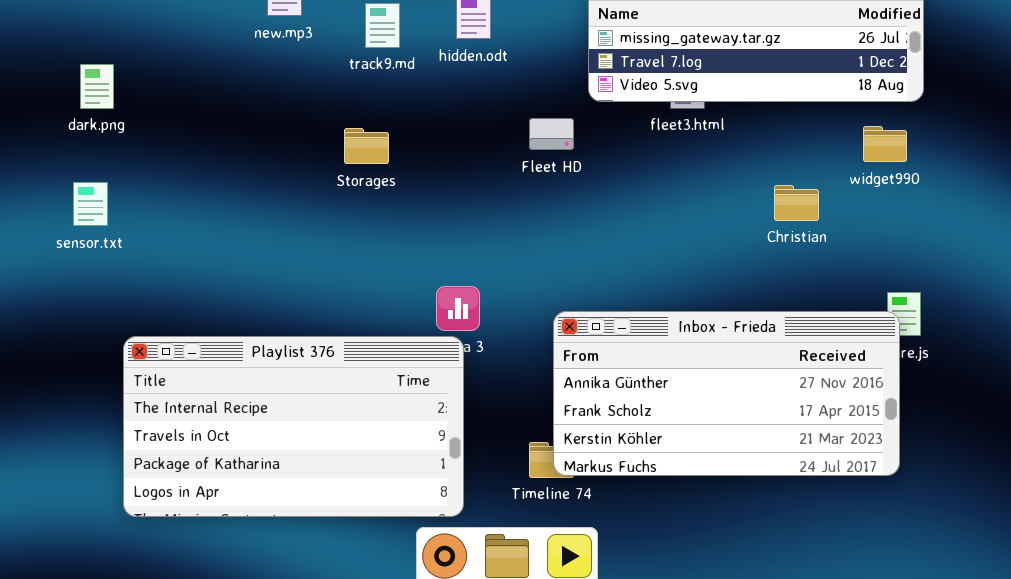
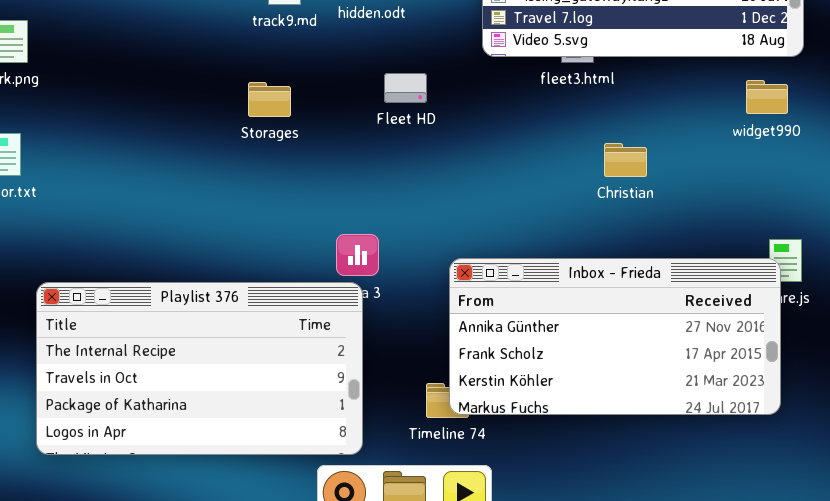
Fleet HD: [529,118,574,150] -> [384,73,427,103], moved
Christian: [774,185,819,221] -> [604,143,647,177], moved

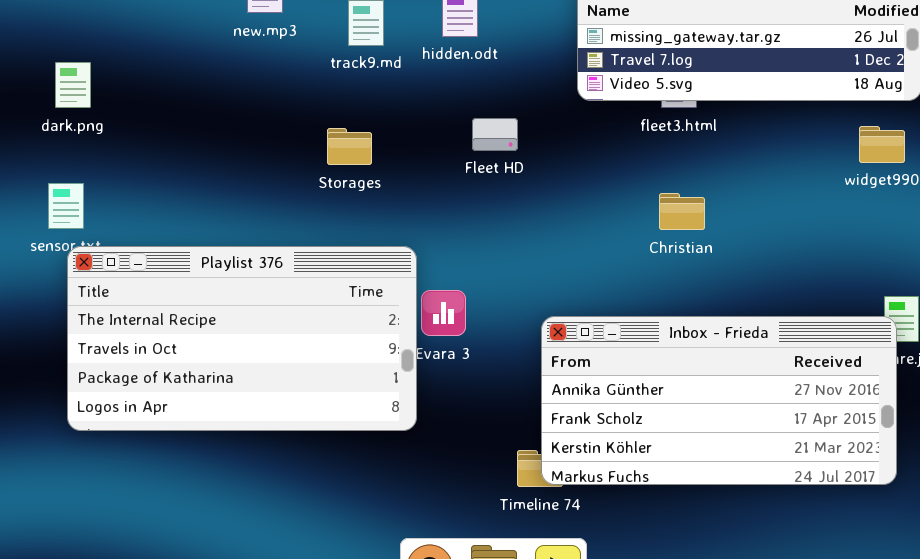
Christian: [604,143,647,177] -> [659,193,705,230], moved
Playlist 376: [36,282,363,455] -> [67,246,417,431], moved

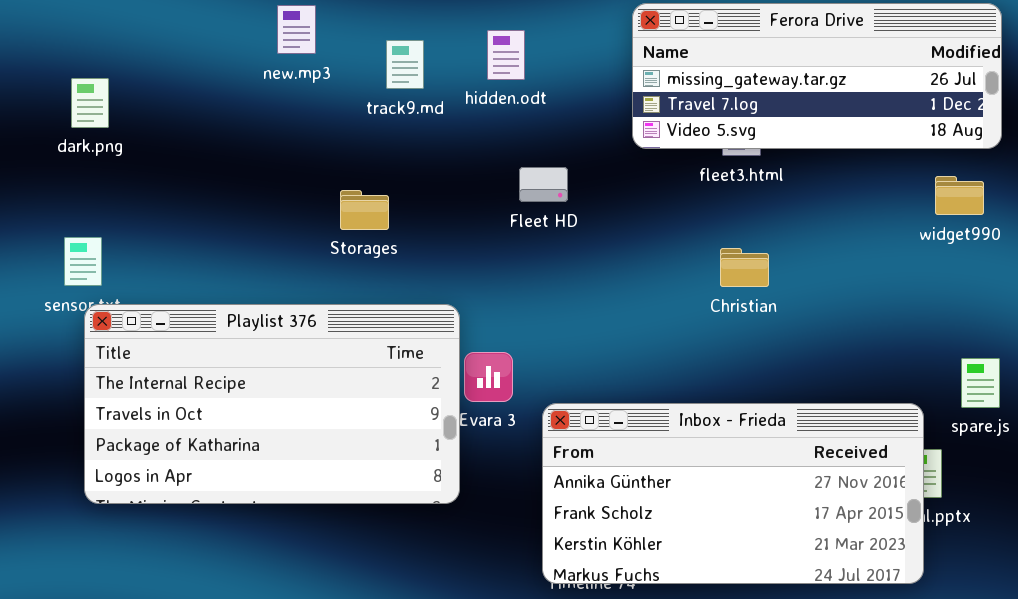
dark.png: [55,62,91,108] -> [71,78,109,128], moved
Storages: [327,128,372,165] -> [340,190,389,230], moved
Inbox - Frieda: [541,316,897,485] -> [542,403,924,584], moved

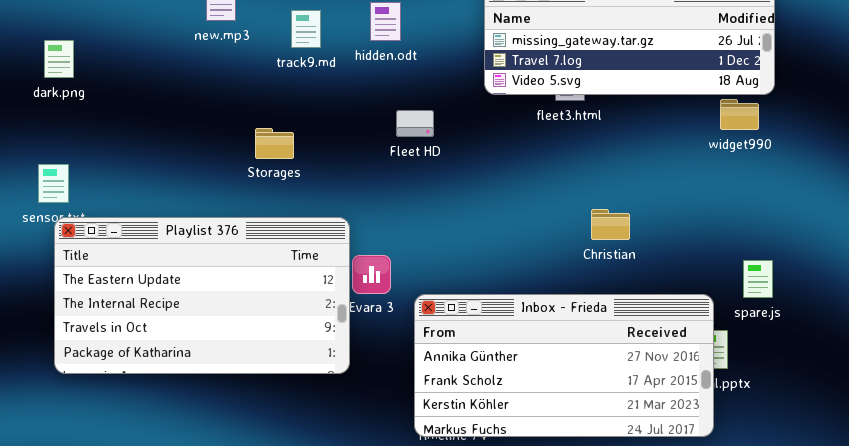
widget990: [935,176,984,215] -> [720,99,759,130], moved
Christian: [720,248,769,287] -> [591,209,630,240], moved
Playlist 376: [84,304,460,504] -> [54,217,350,374], scrolled up 1 row

